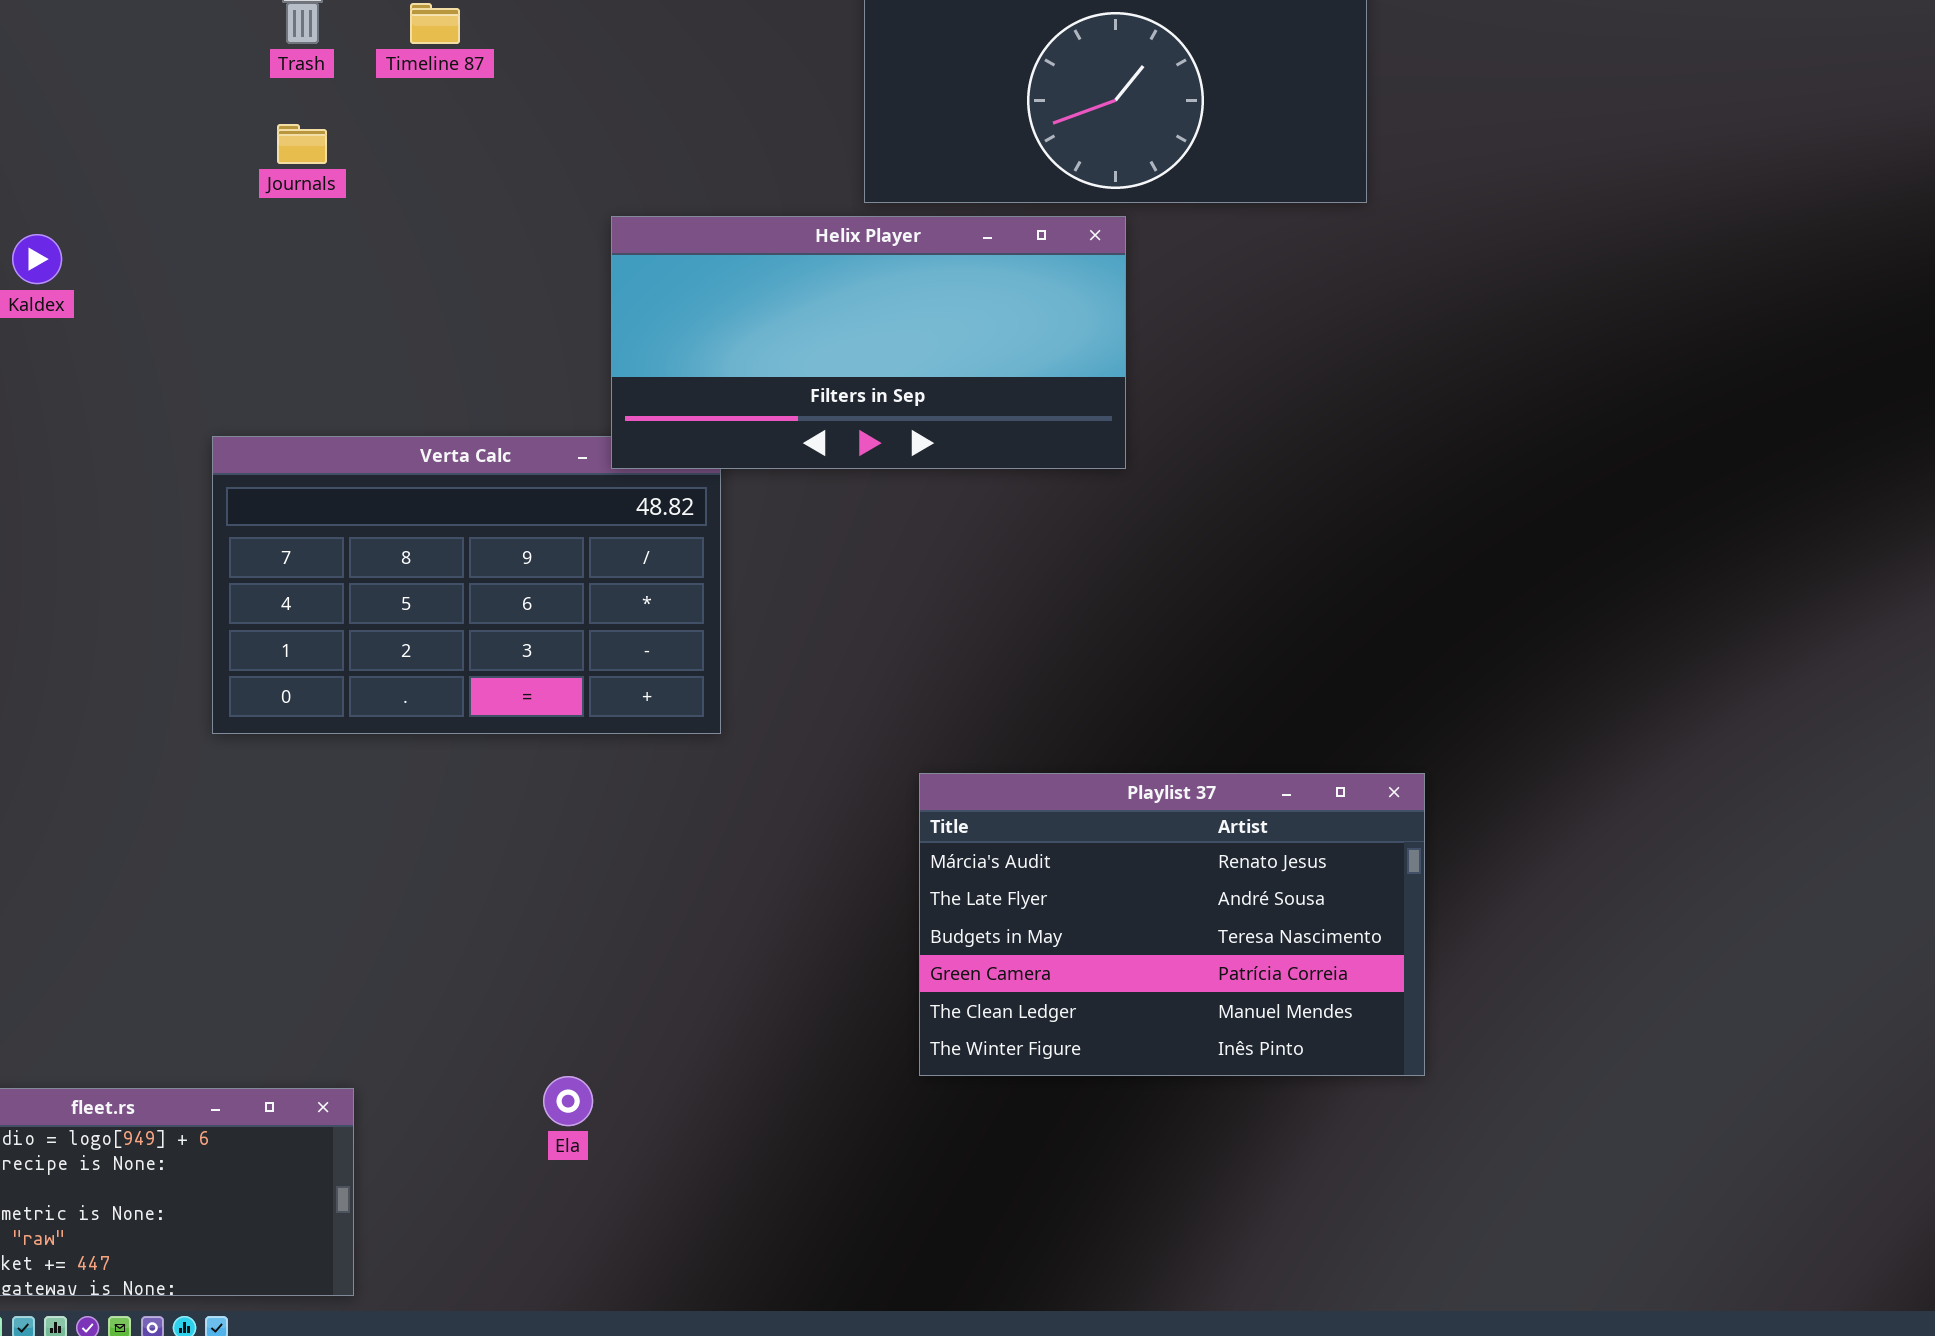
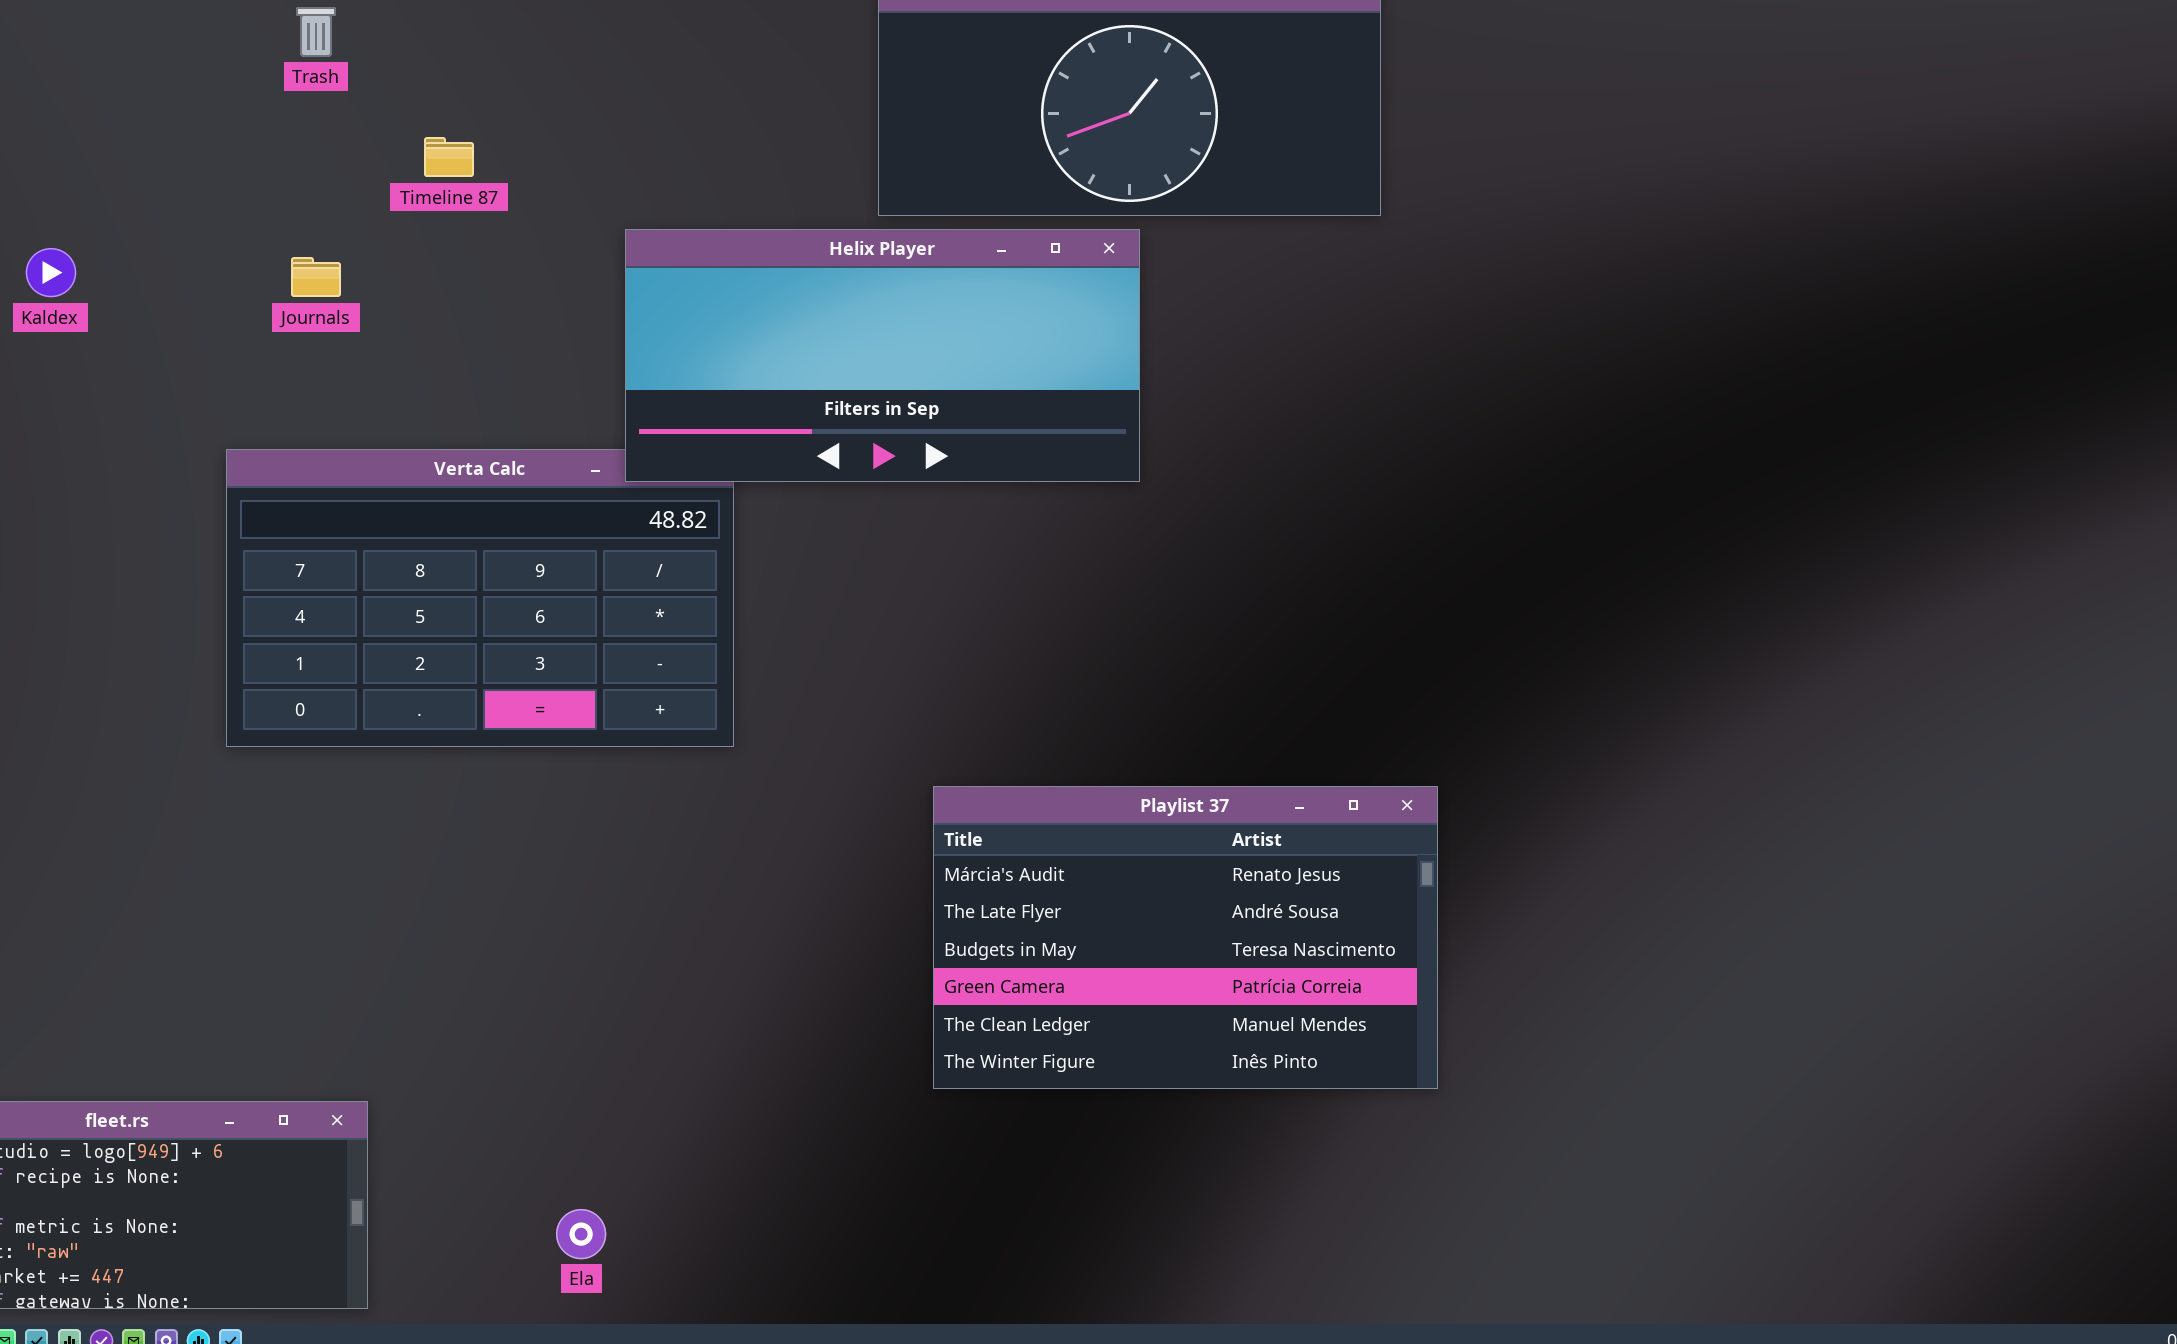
Timeline 87: [410,3,460,44] -> [424,137,474,177], moved
Journals: [277,124,327,164] -> [291,257,341,297], moved
Ela: [543,1076,593,1126] -> [556,1209,606,1259], moved

